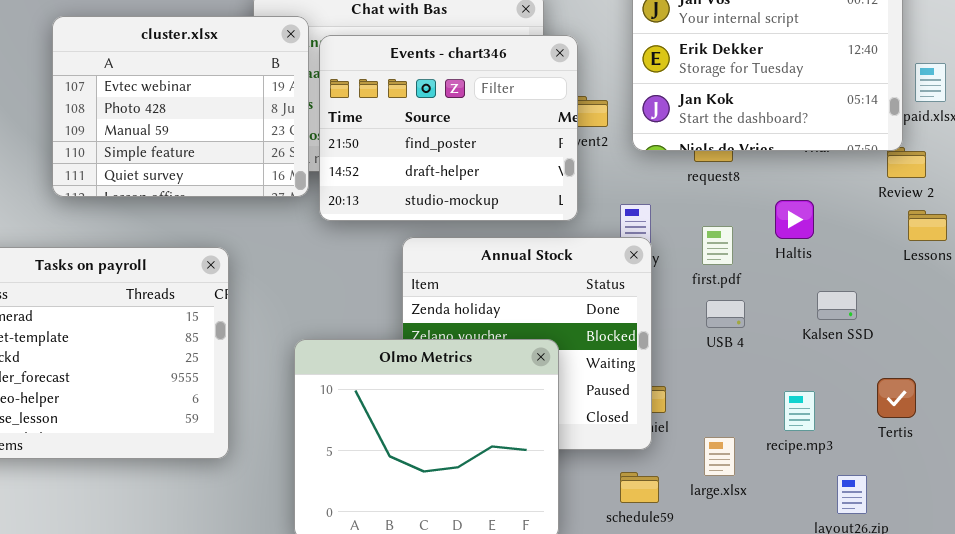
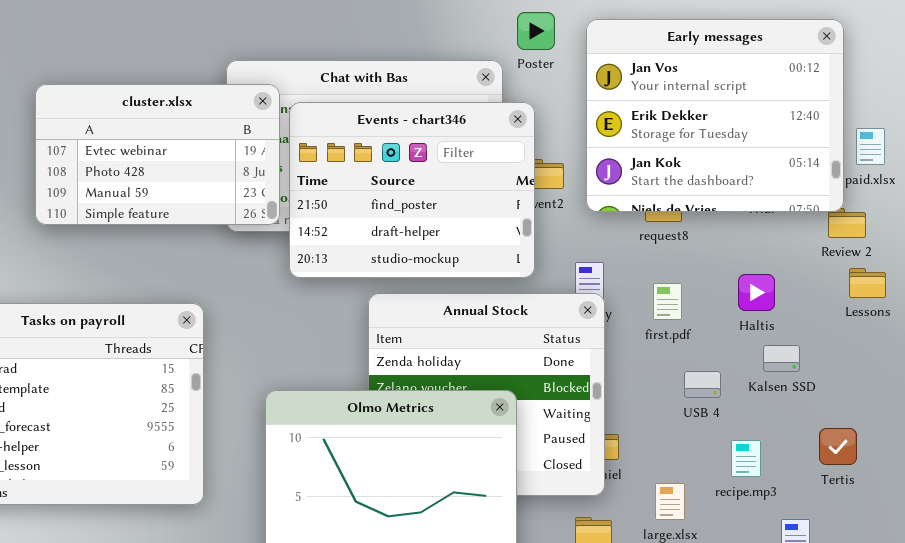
cluster.xlsx: [52,16,309,197] -> [35,84,280,225], resized
Haltis: [775,200,814,239] -> [738,274,775,311], moved
USB 4: [706,300,745,328] -> [684,371,721,398], moved

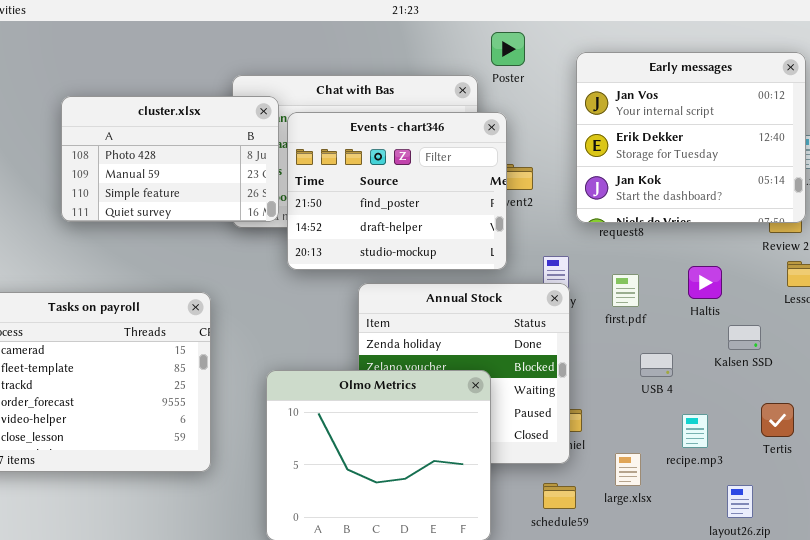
Early messages: [586,19,844,212] -> [576,52,806,223], moved
cluster.xlsx: [35,84,280,225] -> [61,96,279,222], scrolled down 1 row
Kalsen SSD: [763,345,800,372] -> [728,325,761,350], moved

